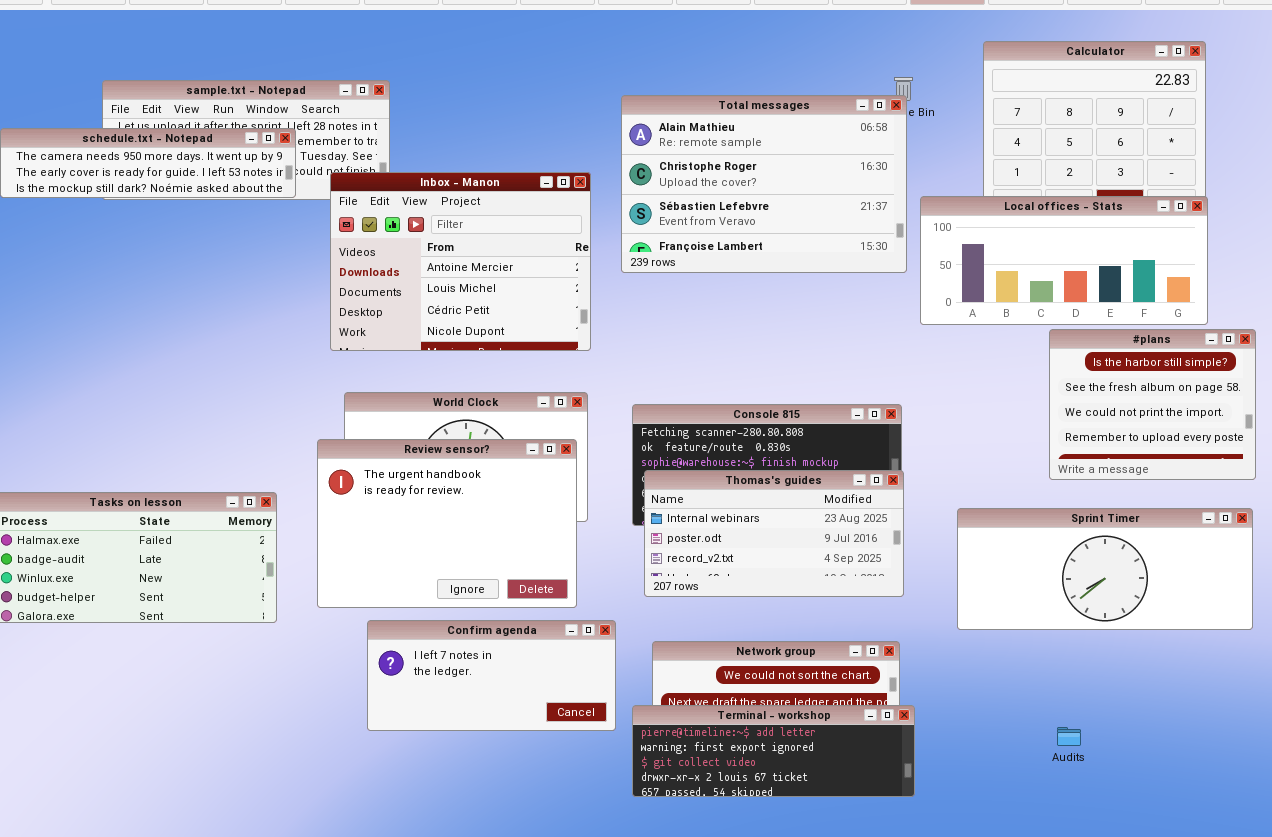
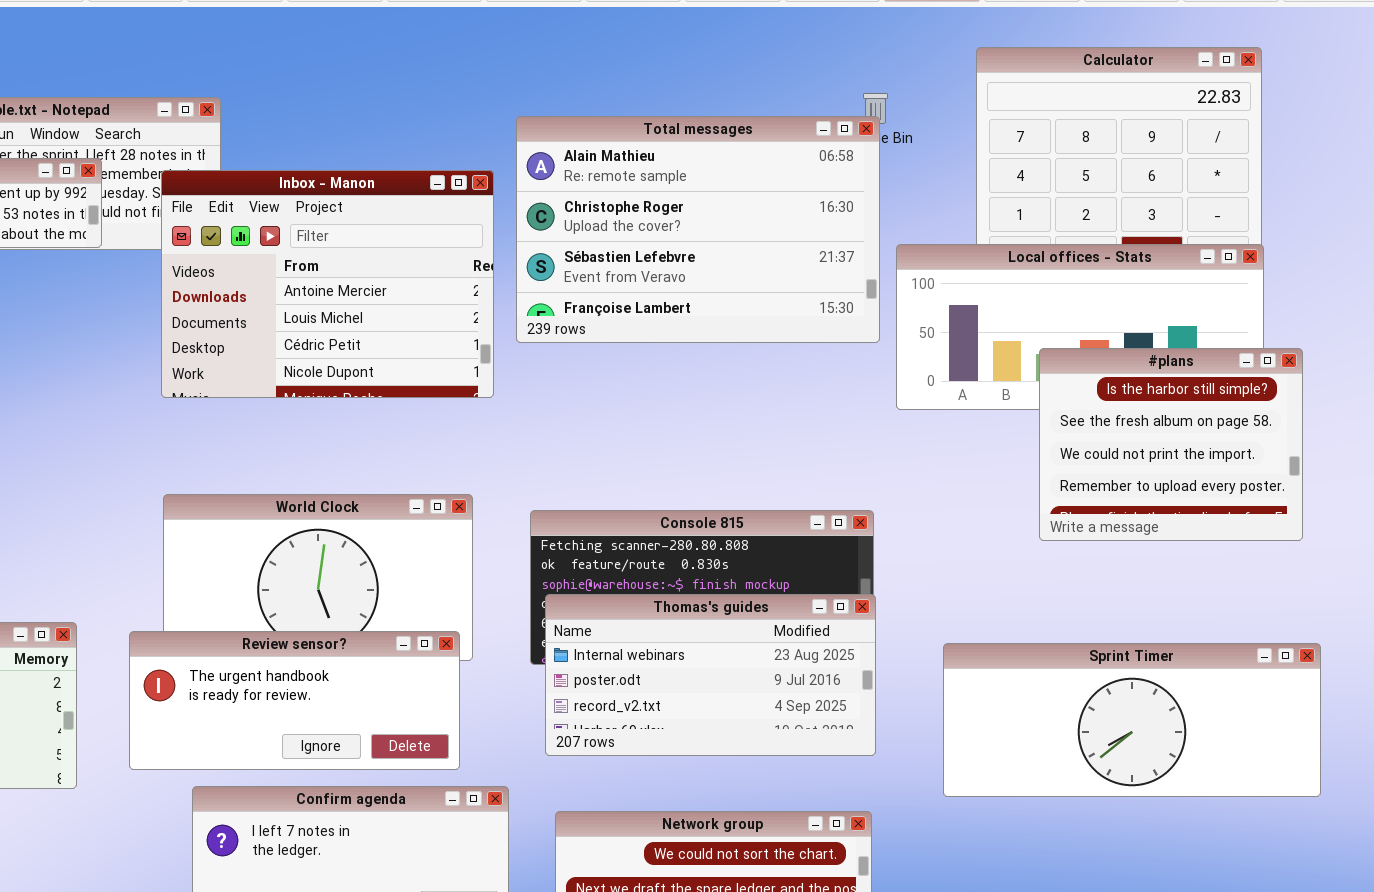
Inbox - Manon: [330,172,591,351] -> [161,170,494,398], moved
#plans: [1049,329,1256,480] -> [1039,348,1303,541], moved
Review sensor?: [317,439,577,608] -> [129,631,460,770], resized

